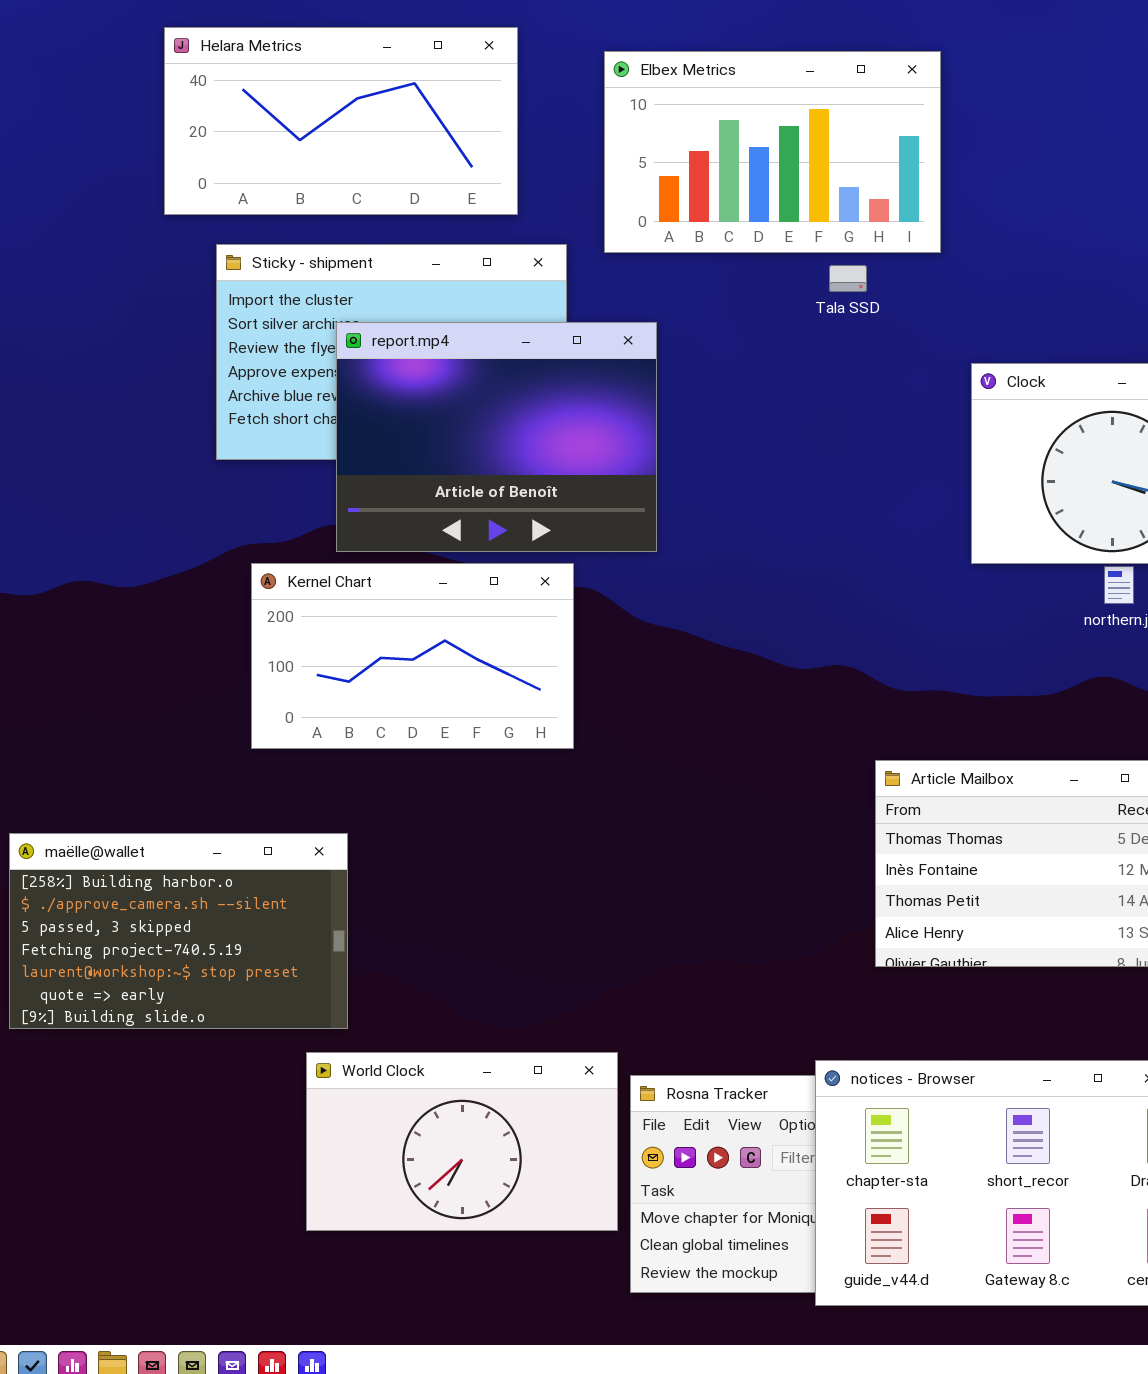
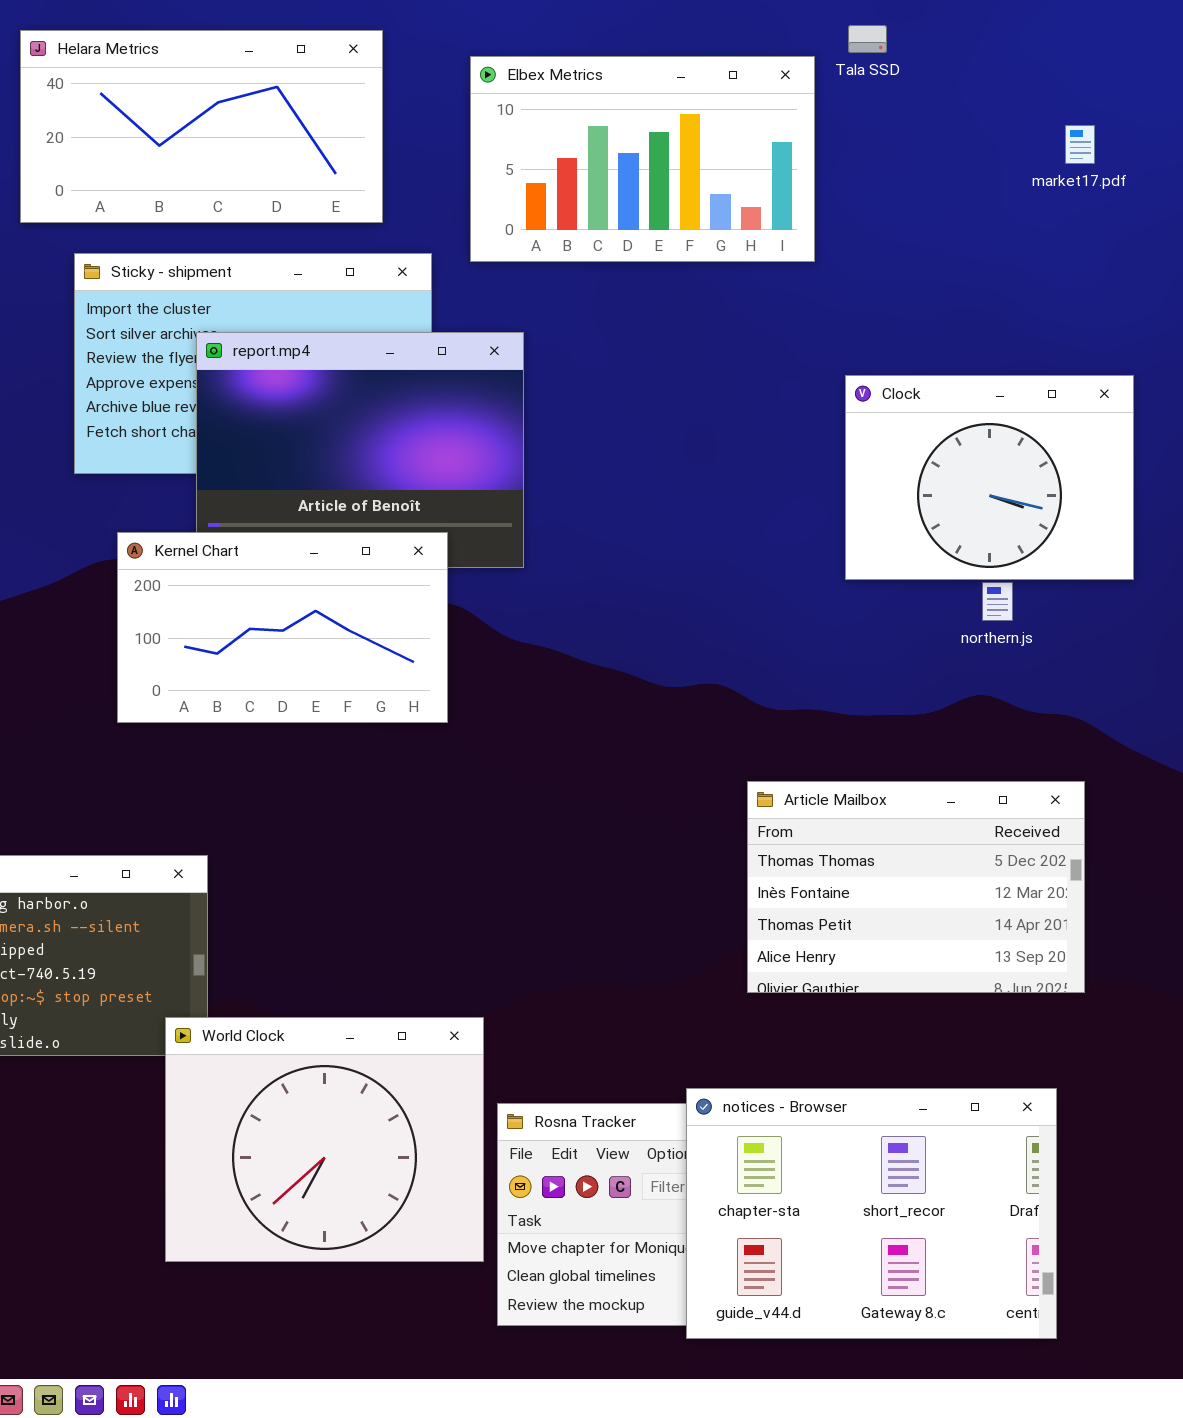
Tala SSD: [829,265,867,292] -> [848,25,887,53], moved
Kernel Chart: [251,563,574,749] -> [117,532,448,723], moved
World Clock: [306,1052,618,1231] -> [165,1017,484,1262], resized

